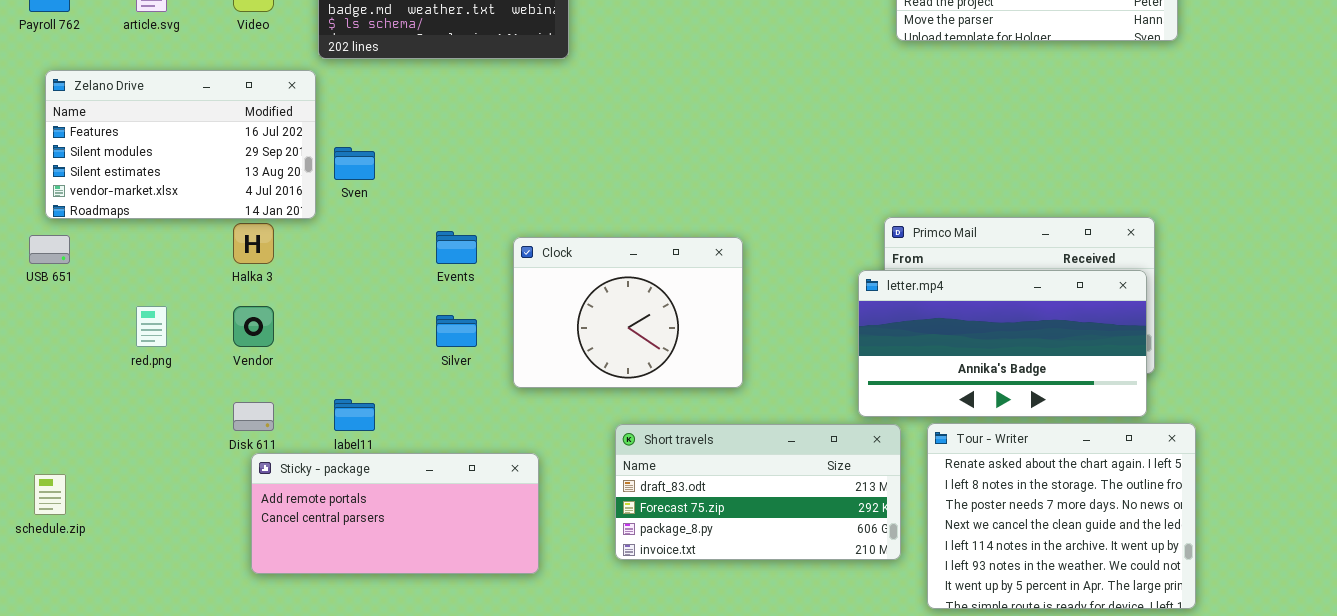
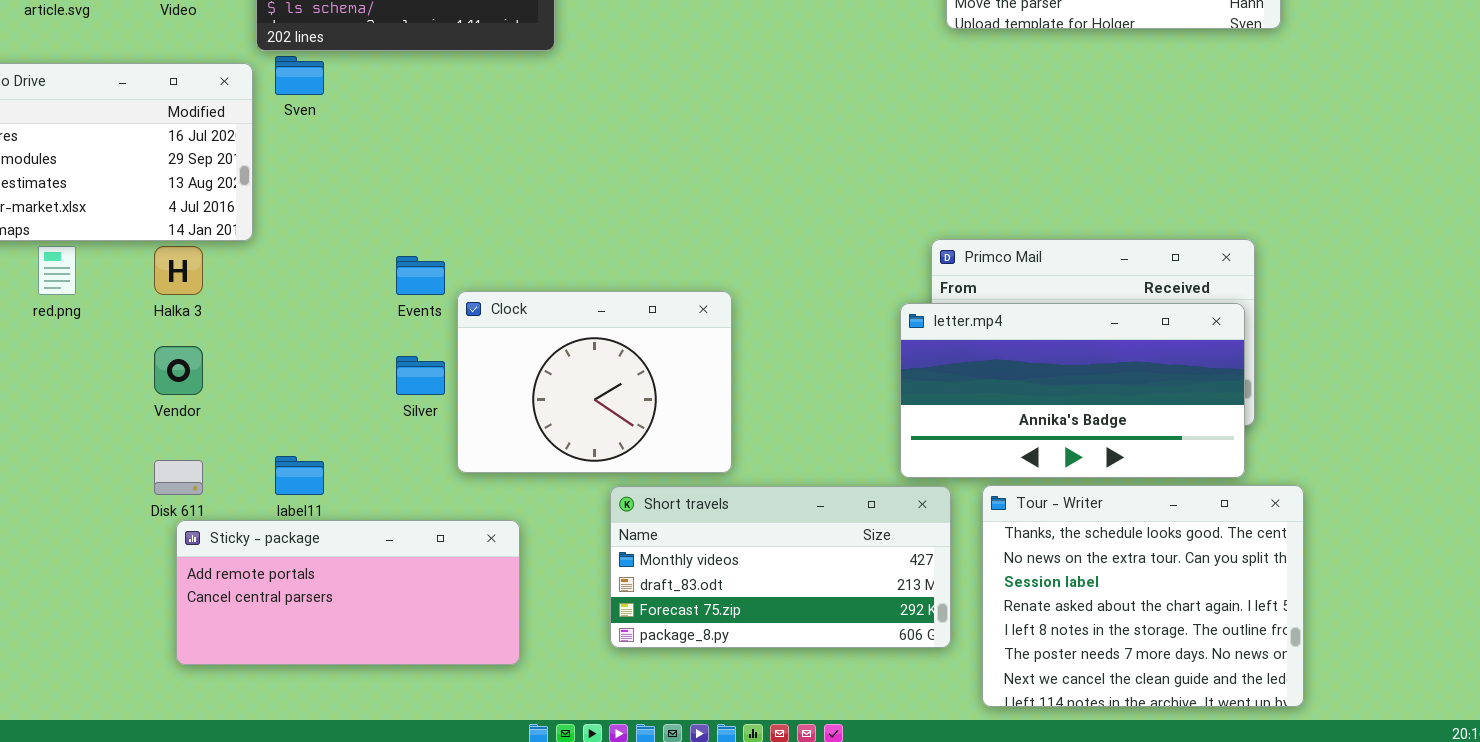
Sven: [334,147,375,180] -> [275,56,324,95], moved
Clock: [513,237,743,388] -> [457,291,732,473], moved
red.png: [136,306,167,347] -> [38,246,76,295], moved
Tour - Writer: [927,423,1196,609] -> [982,485,1304,707], scrolled up 3 rows
Short travels: [615,424,901,560] -> [610,486,951,648], scrolled up 1 row

